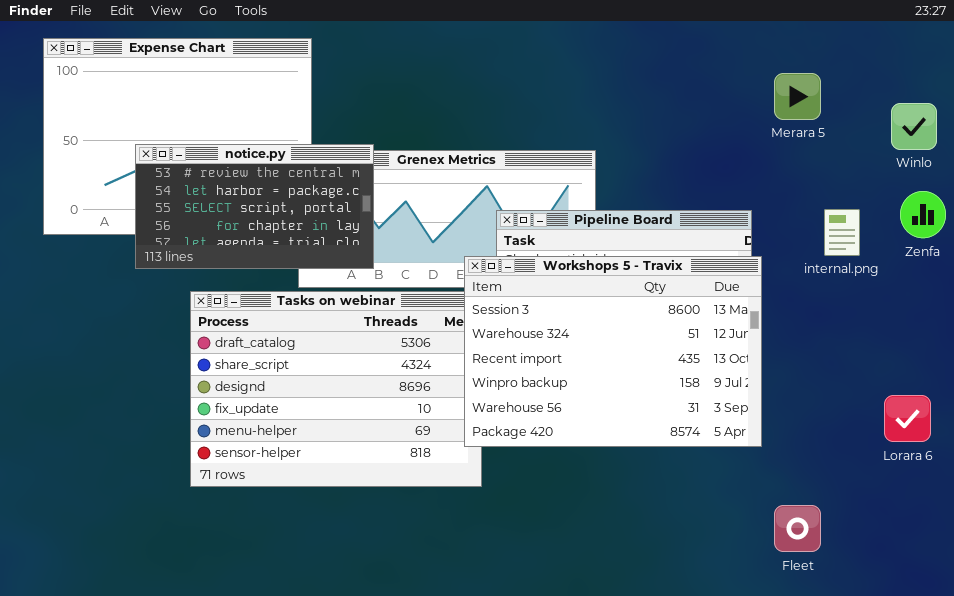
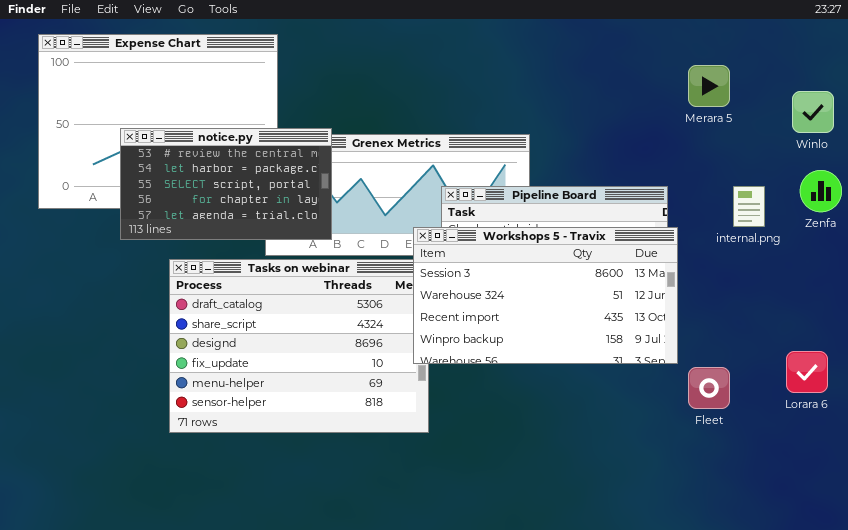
Workshops 5 - Travix: [464,256,762,447] -> [413,227,678,364], resized
Fleet: [774,505,821,552] -> [688,367,730,409], moved

